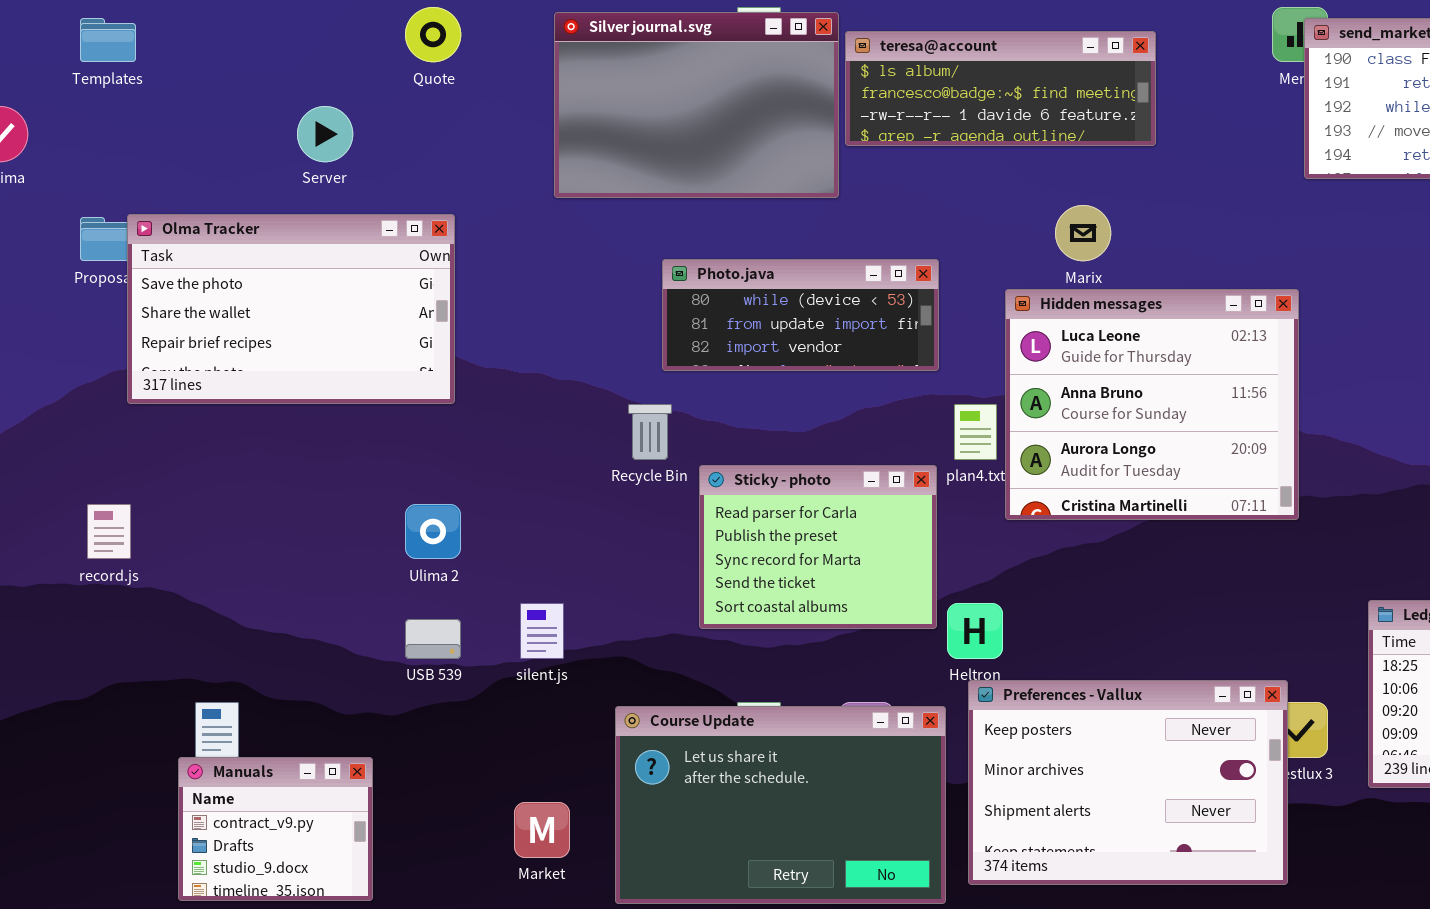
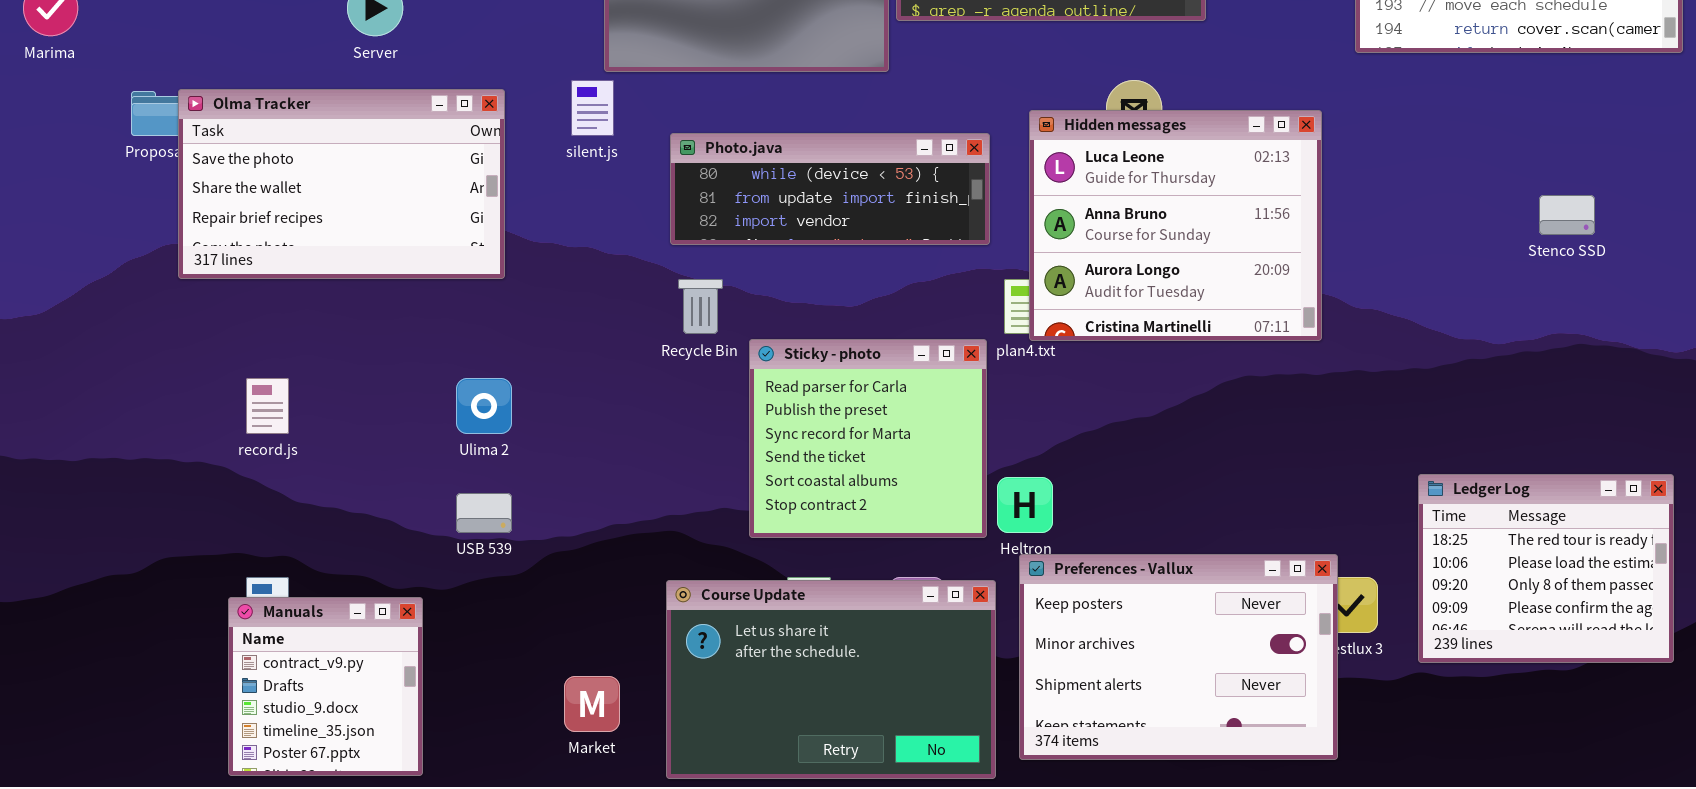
Photo.java: [662,259,939,371] -> [670,133,990,245], resized
Hidden messages: [1005,289,1299,520] -> [1029,110,1322,341], moved
Sticky - photo: [699,465,937,629] -> [749,339,987,538], resized
record.js: [87,504,131,559] -> [246,378,289,434], moved
silent.js: [520,603,564,659] -> [571,80,614,136], moved
Manuals: [178,757,373,901] -> [228,597,423,776], resized

